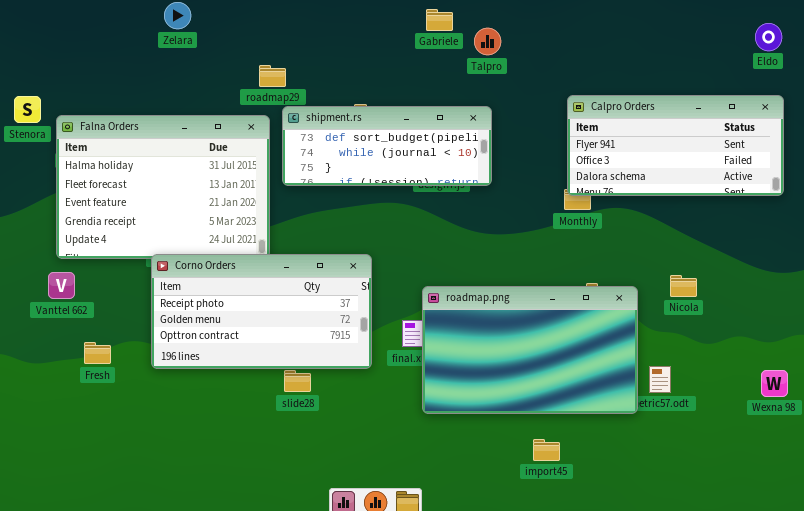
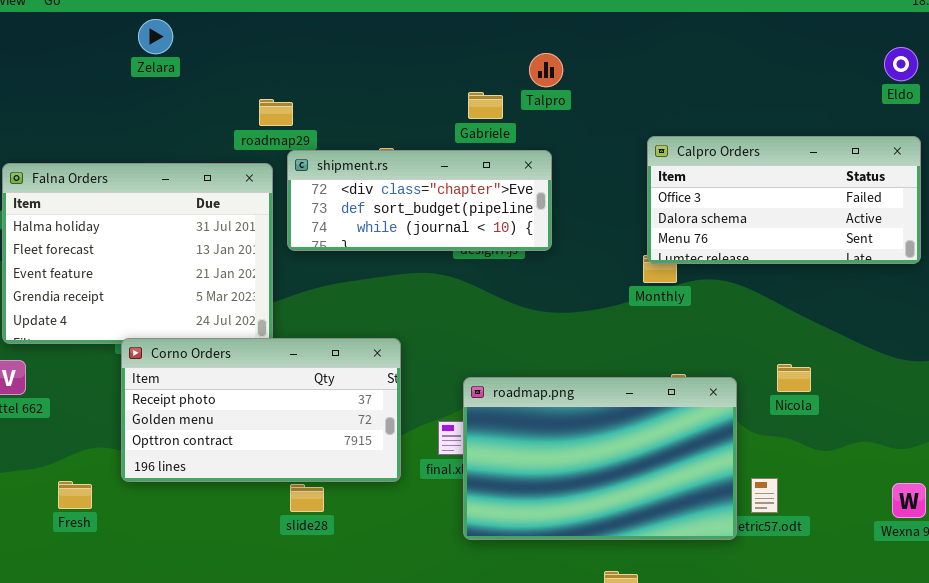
Gabriele: [426,9,453,31] -> [468,92,503,119], moved
Calpro Orders: [567,95,784,196] -> [647,136,921,264], scrolled down 1 row
shipment.rs: [282,106,492,186] -> [287,150,552,251], scrolled up 1 row
Fresh: [84,342,111,364] -> [58,481,92,509], moved

